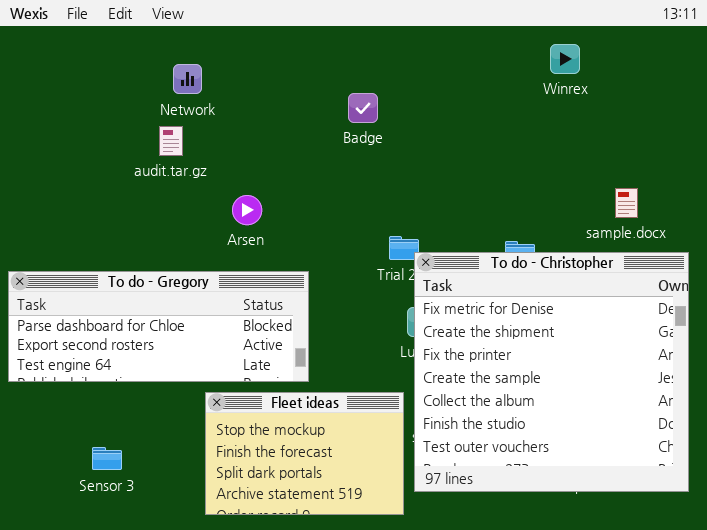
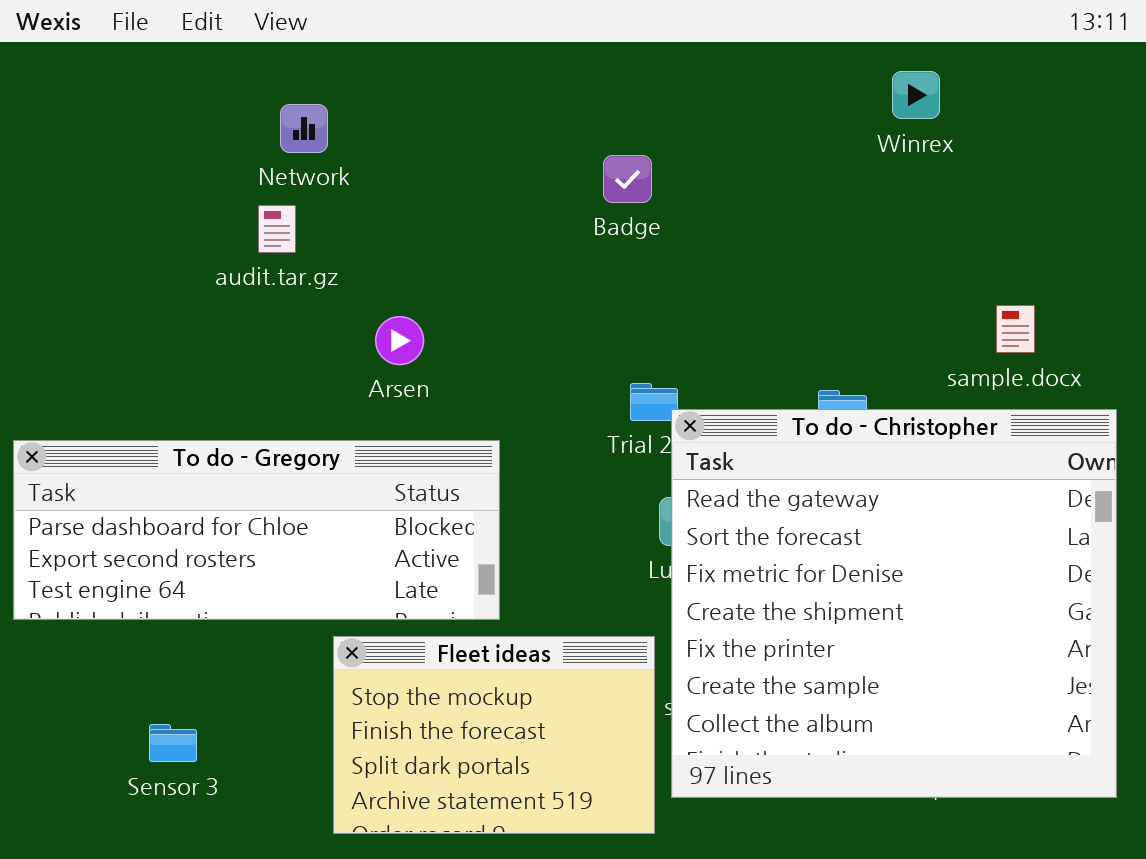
Badge: [348,93,378,123] -> [603,155,652,203], moved
To do - Christopher: [414,252,689,492] -> [671,409,1117,798], scrolled up 2 rows

